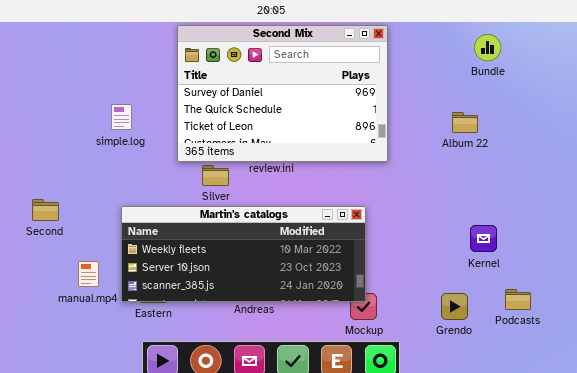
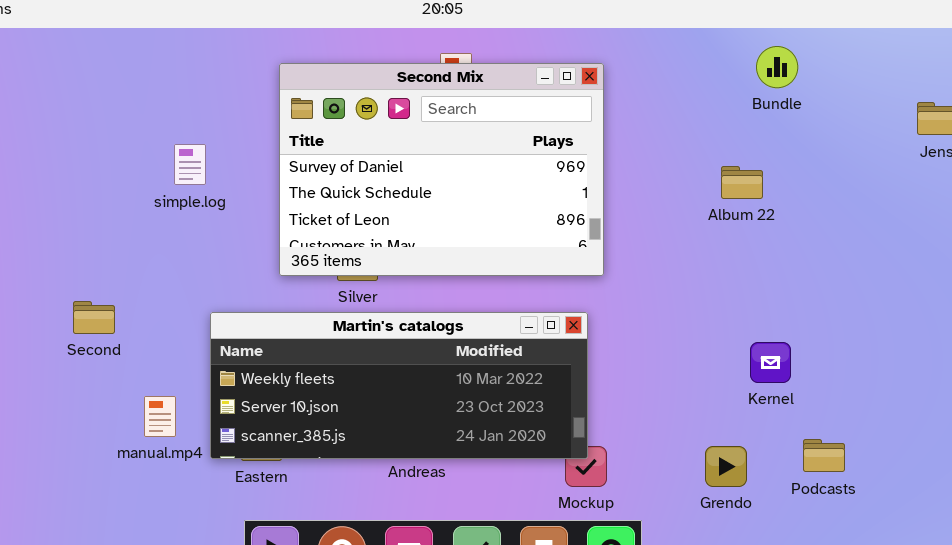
Second Mix: [177,25,388,162] -> [279,63,604,276], moved
simple.log: [111,104,132,130] -> [174,144,206,185], moved

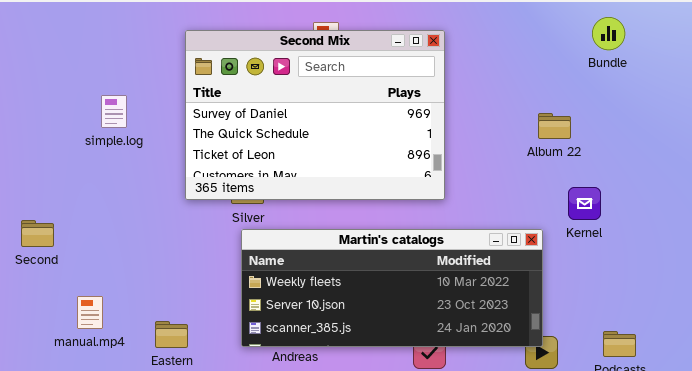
Bundle: [756,46,798,88] -> [592,17,625,50], moved
Martin's catalogs: [210,312,588,459] -> [241,229,543,347], moved
Kernel: [750,342,791,383] -> [568,187,601,220], moved

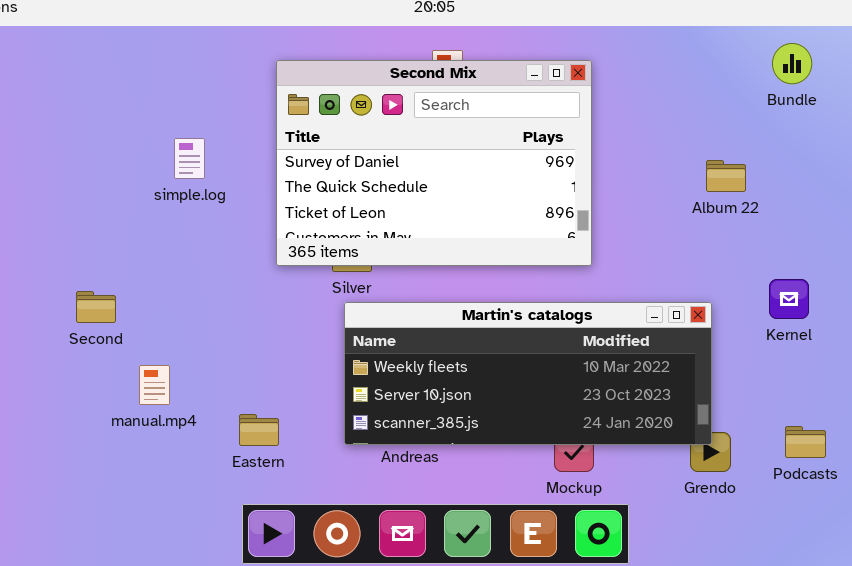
Kernel: [568,187,601,220] -> [769,279,809,319], moved
manual.mp4: [77,296,103,329] -> [139,365,170,405], moved

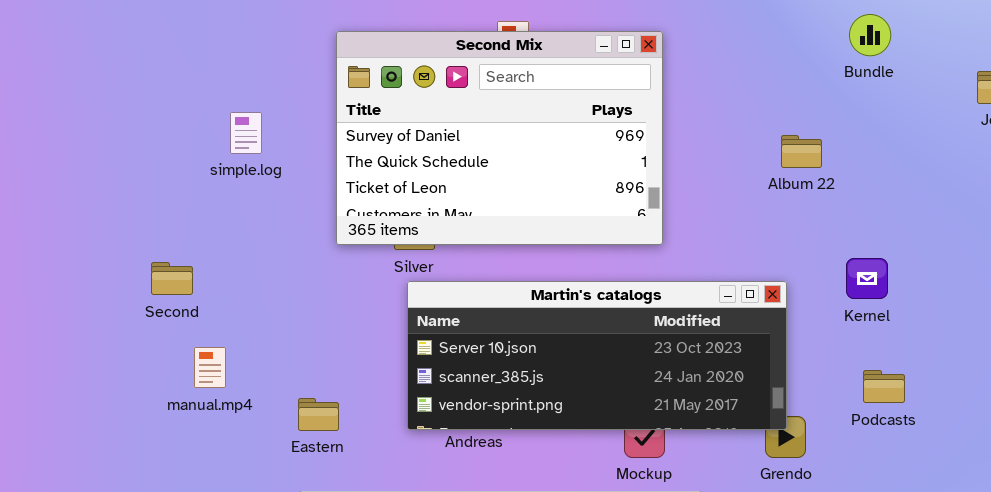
Second: [76,291,116,323] -> [151,262,193,295], moved
Martin's catalogs: [344,302,712,445] -> [407,281,787,430], scrolled down 1 row
Podcasts: [785,426,826,458] -> [863,370,905,403], moved

